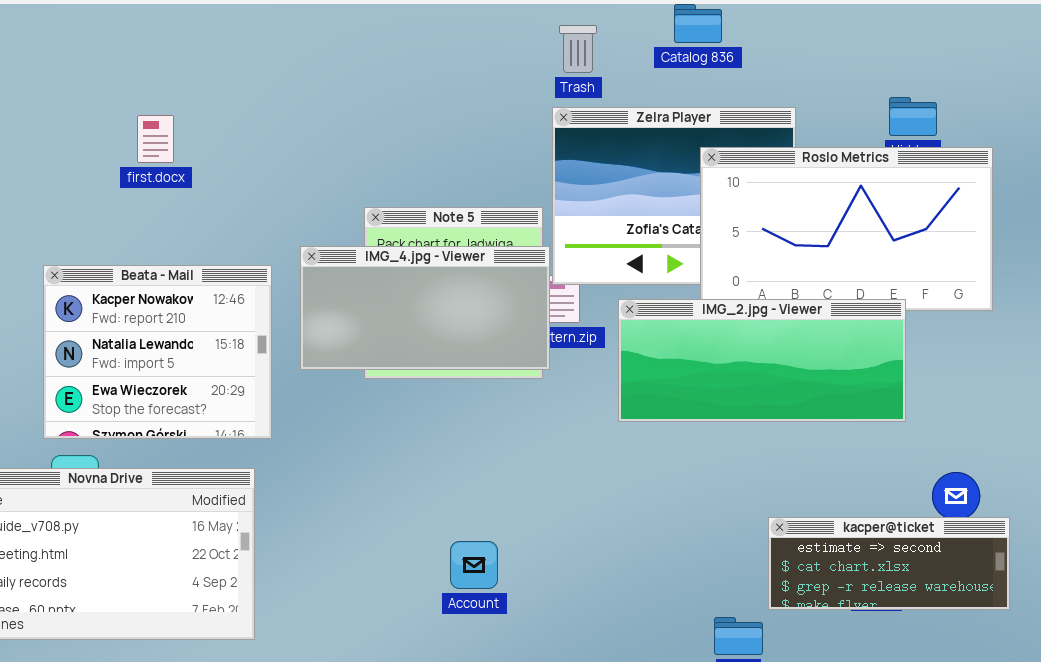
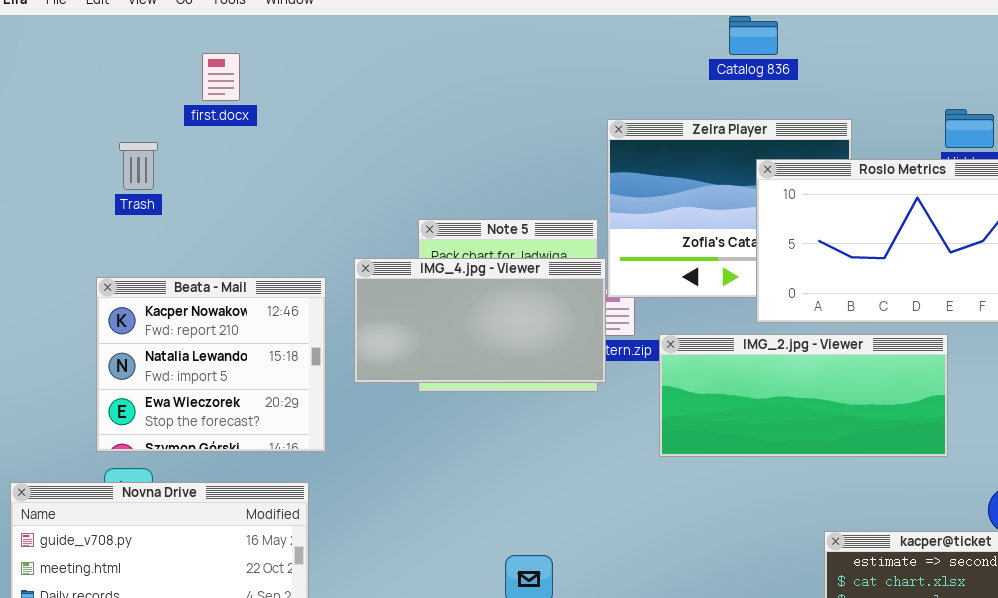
Trash: [559,25,597,73] -> [119,142,158,190], moved
first.docx: [137,115,174,163] -> [202,53,240,101], moved
IMG_2.jpg - Viewer: [618,299,906,422] -> [659,334,948,457], moved

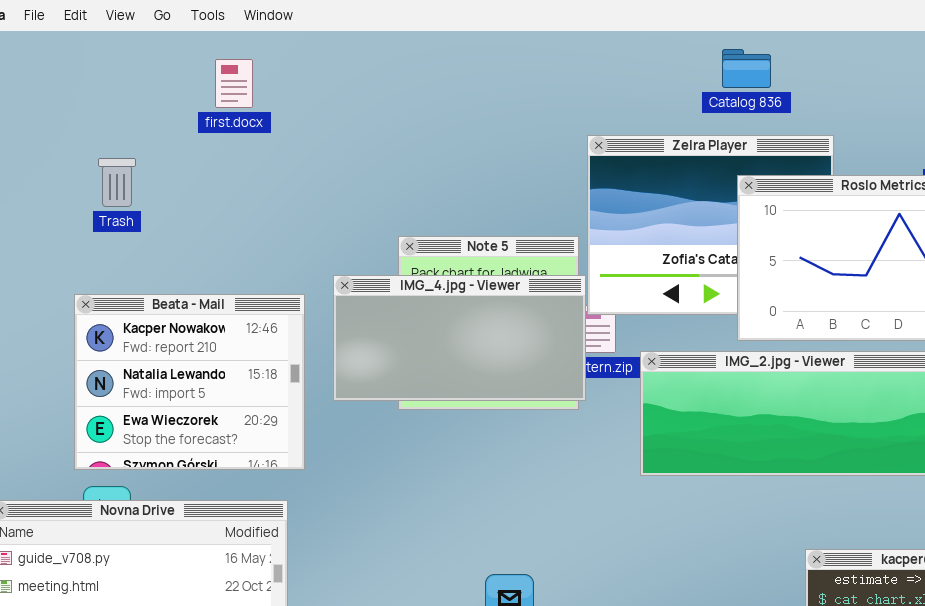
Catalog 836: [729,16,778,55] -> [722,49,771,88], moved
first.docx: [202,53,240,101] -> [215,59,253,108], moved

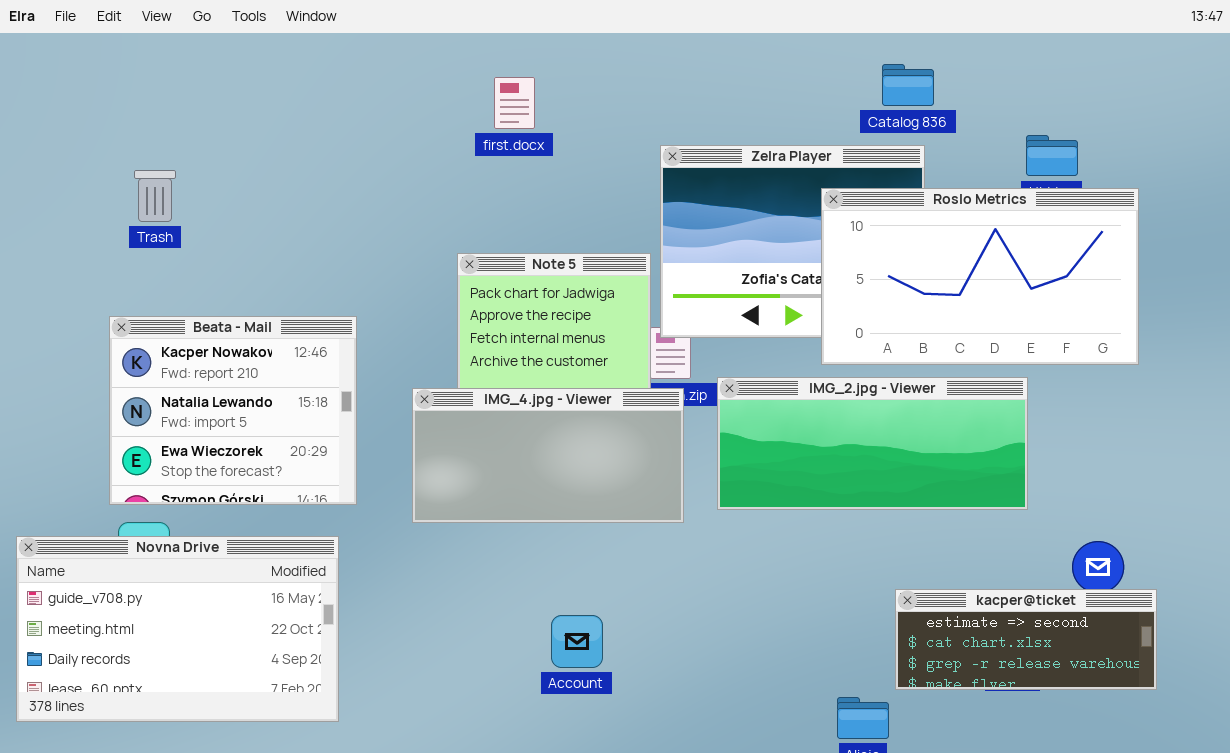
Catalog 836: [722,49,771,88] -> [882,64,934,106], moved
first.docx: [215,59,253,108] -> [494,77,535,129], moved
IMG_4.jpg - Viewer: [333,275,586,401] -> [412,388,684,523], moved

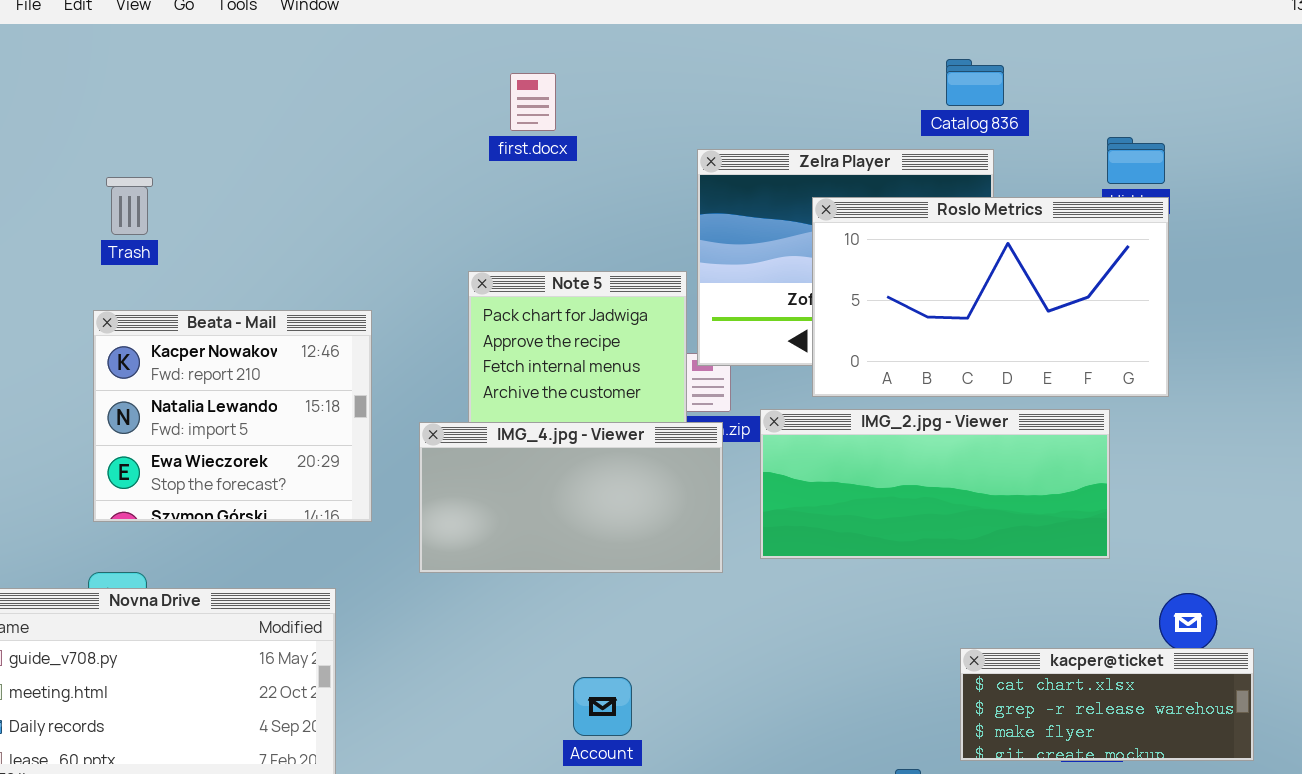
Roslo Metrics: [821,188,1139,365] -> [812,197,1169,397], moved
Beata - Mail: [109,316,357,505] -> [93,310,372,522], moved
kacper@ticket: [895,589,1157,690] -> [960,648,1254,761], scrolled down 1 row

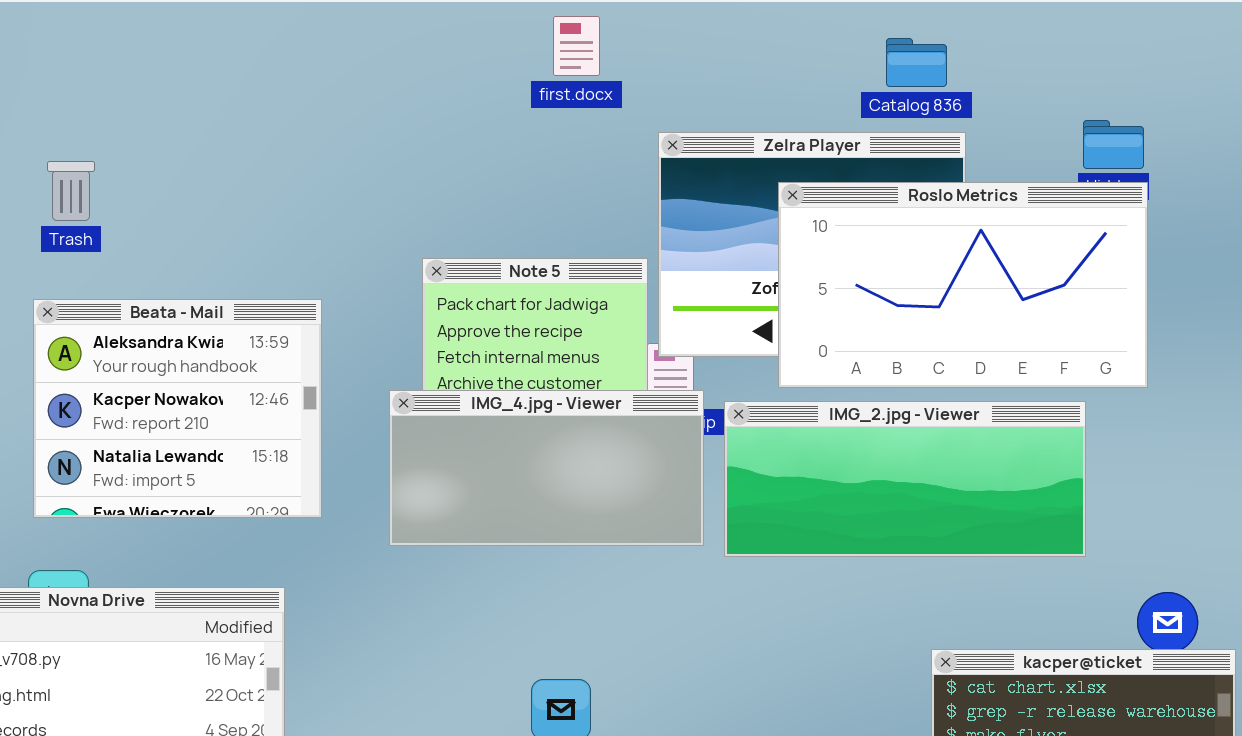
Catalog 836: [946,59,1004,106] -> [886,38,947,87], moved
first.docx: [510,73,556,131] -> [553,16,600,76], moved
Beata - Mail: [93,310,372,522] -> [33,299,322,518], scrolled up 1 row
IMG_4.jpg - Viewer: [419,422,723,573] -> [389,390,704,546], moved

